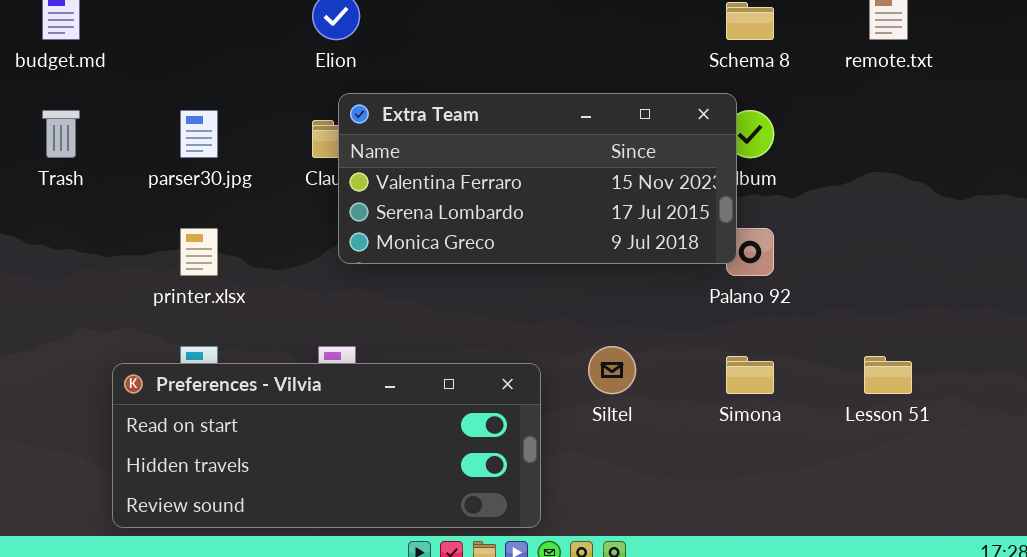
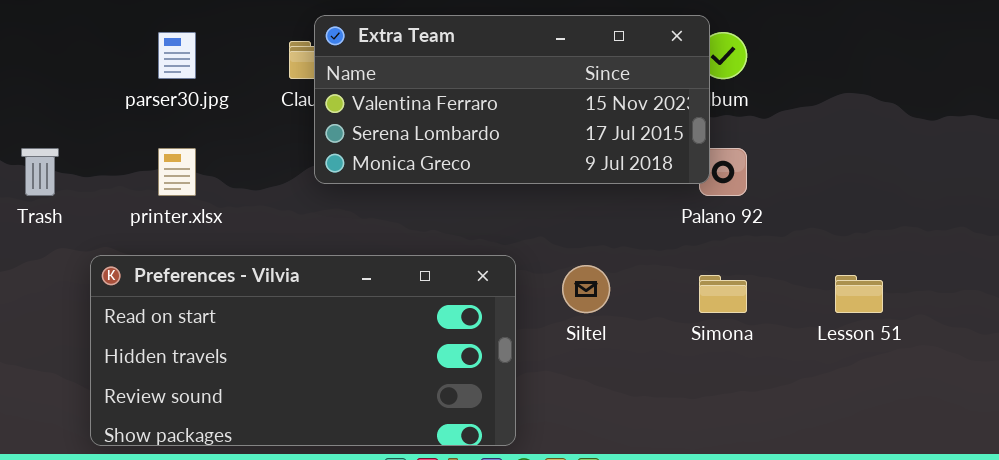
Trash: [42,110,80,158] -> [21,148,59,196], moved
Preferences - Vilvia: [112,363,541,528] -> [90,255,516,446], resized

